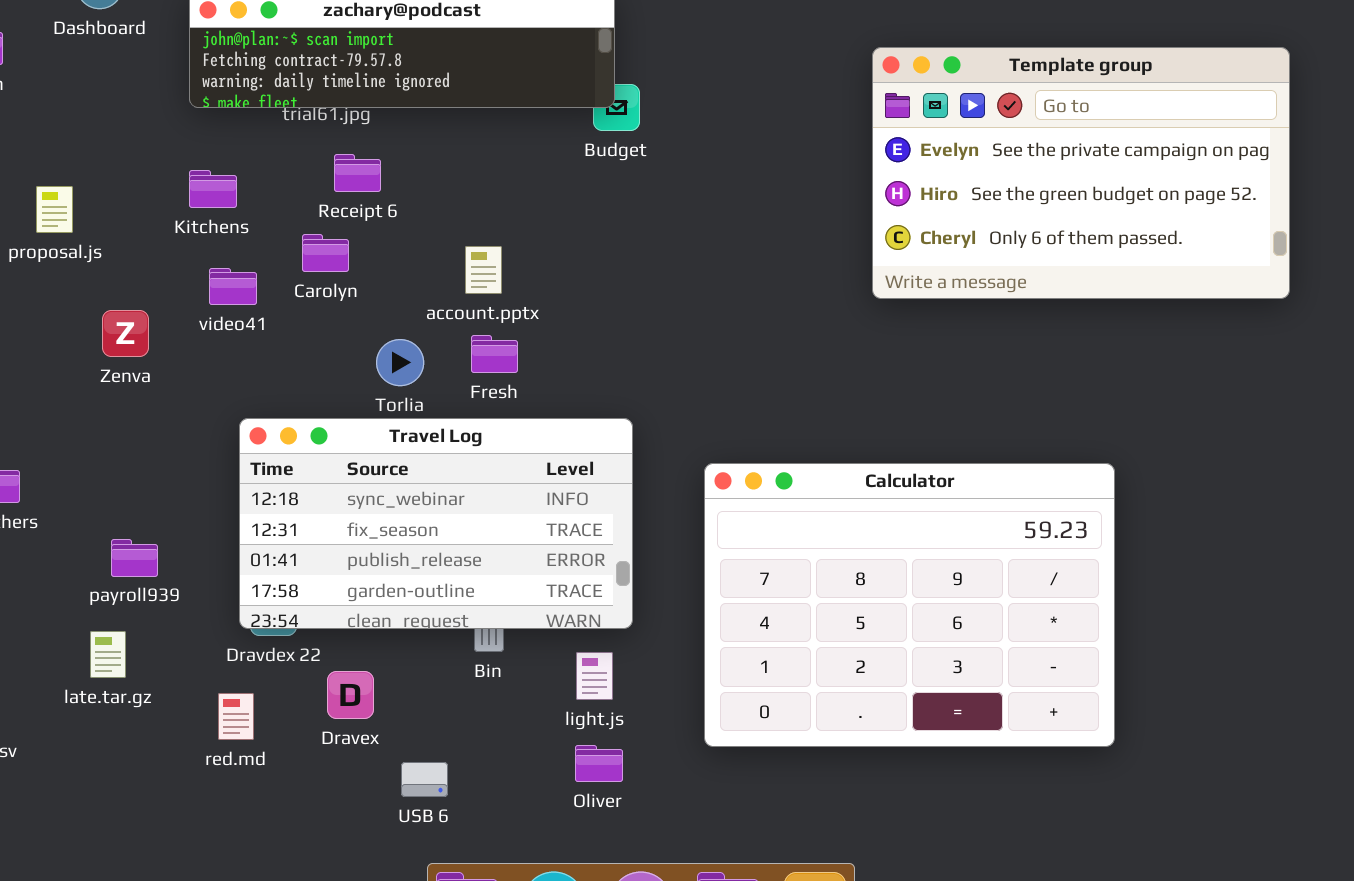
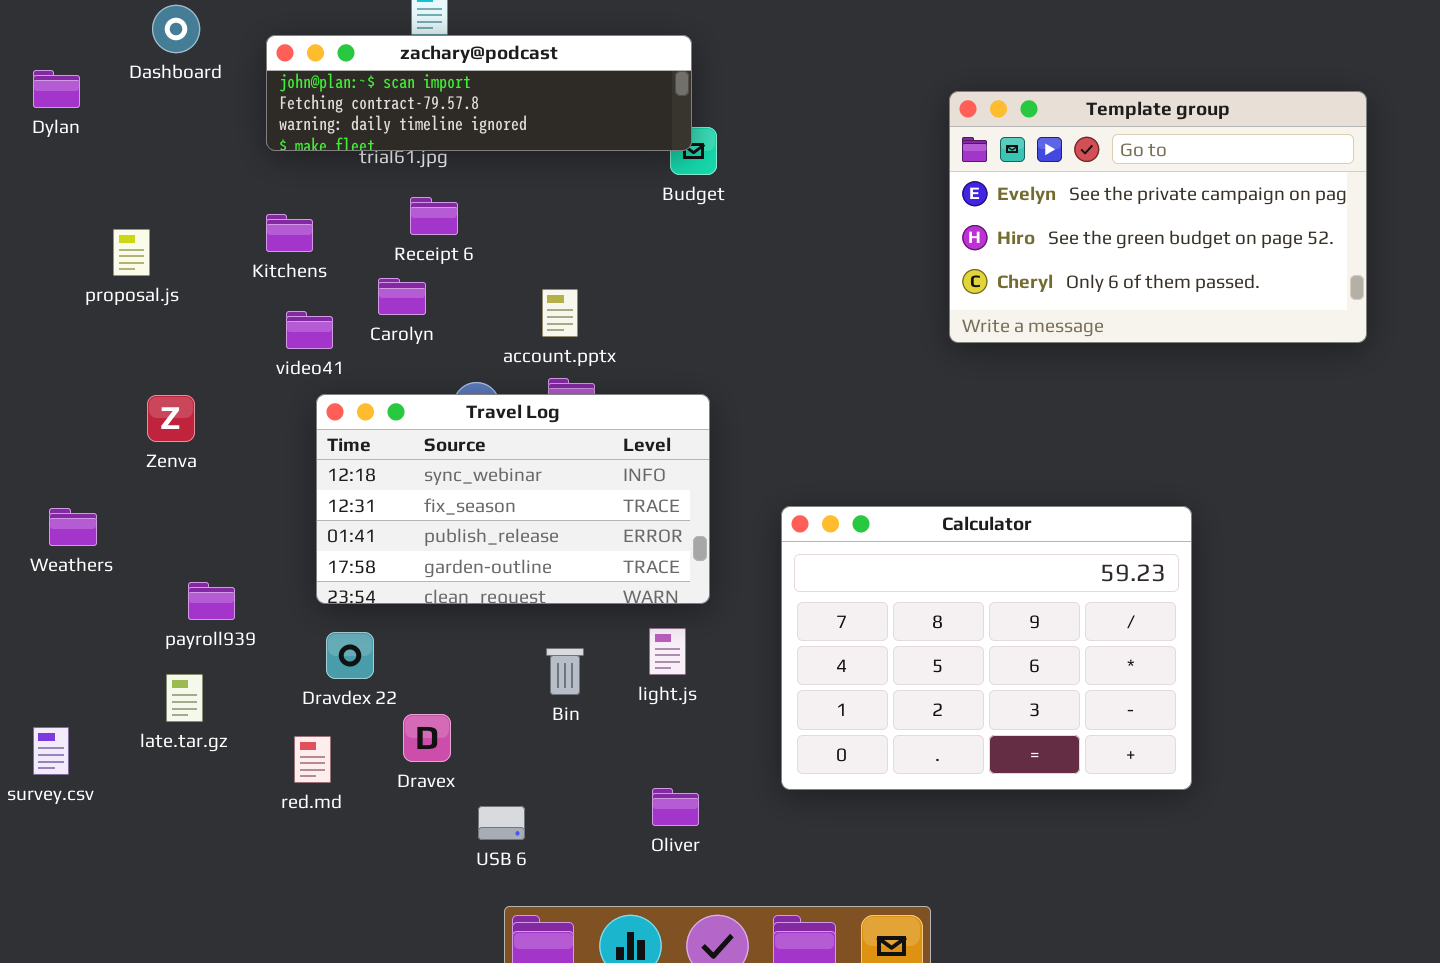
Zenva: [102,310,149,357] -> [147,395,195,442], moved
Travel Log: [239,418,633,629] -> [316,394,710,604], moved
light.js: [576,652,613,700] -> [649,628,686,675], moved

